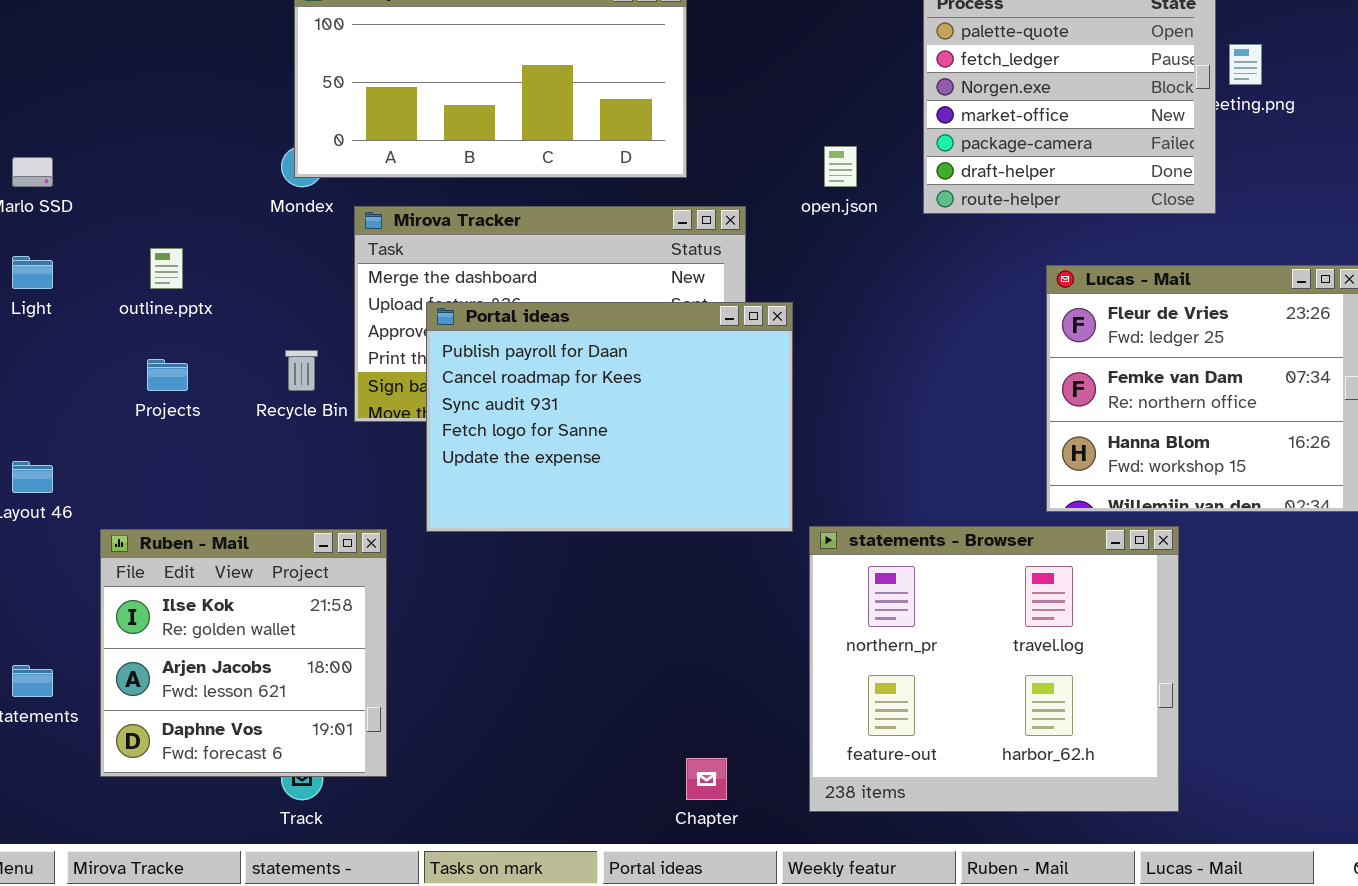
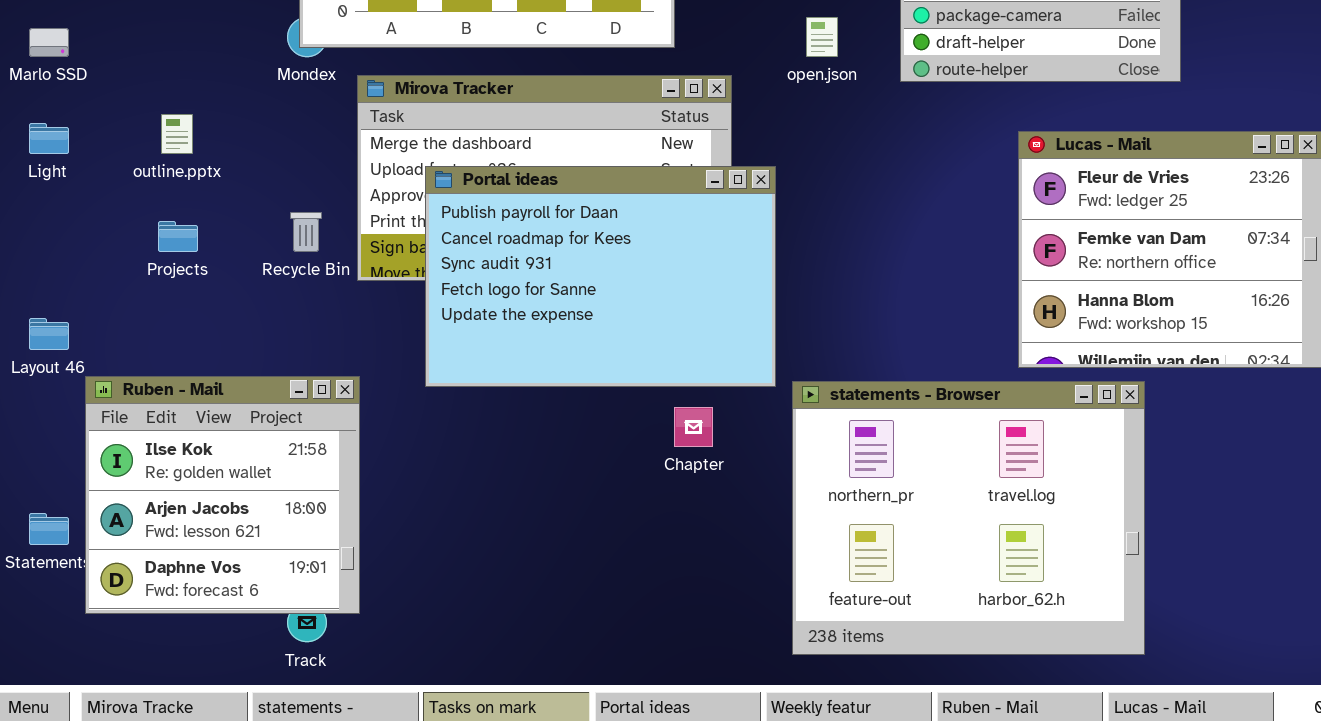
Ruben - Mail: [100,529,387,777] -> [85,376,360,614], moved
Chapter: [686,758,727,800] -> [674,407,713,447], moved

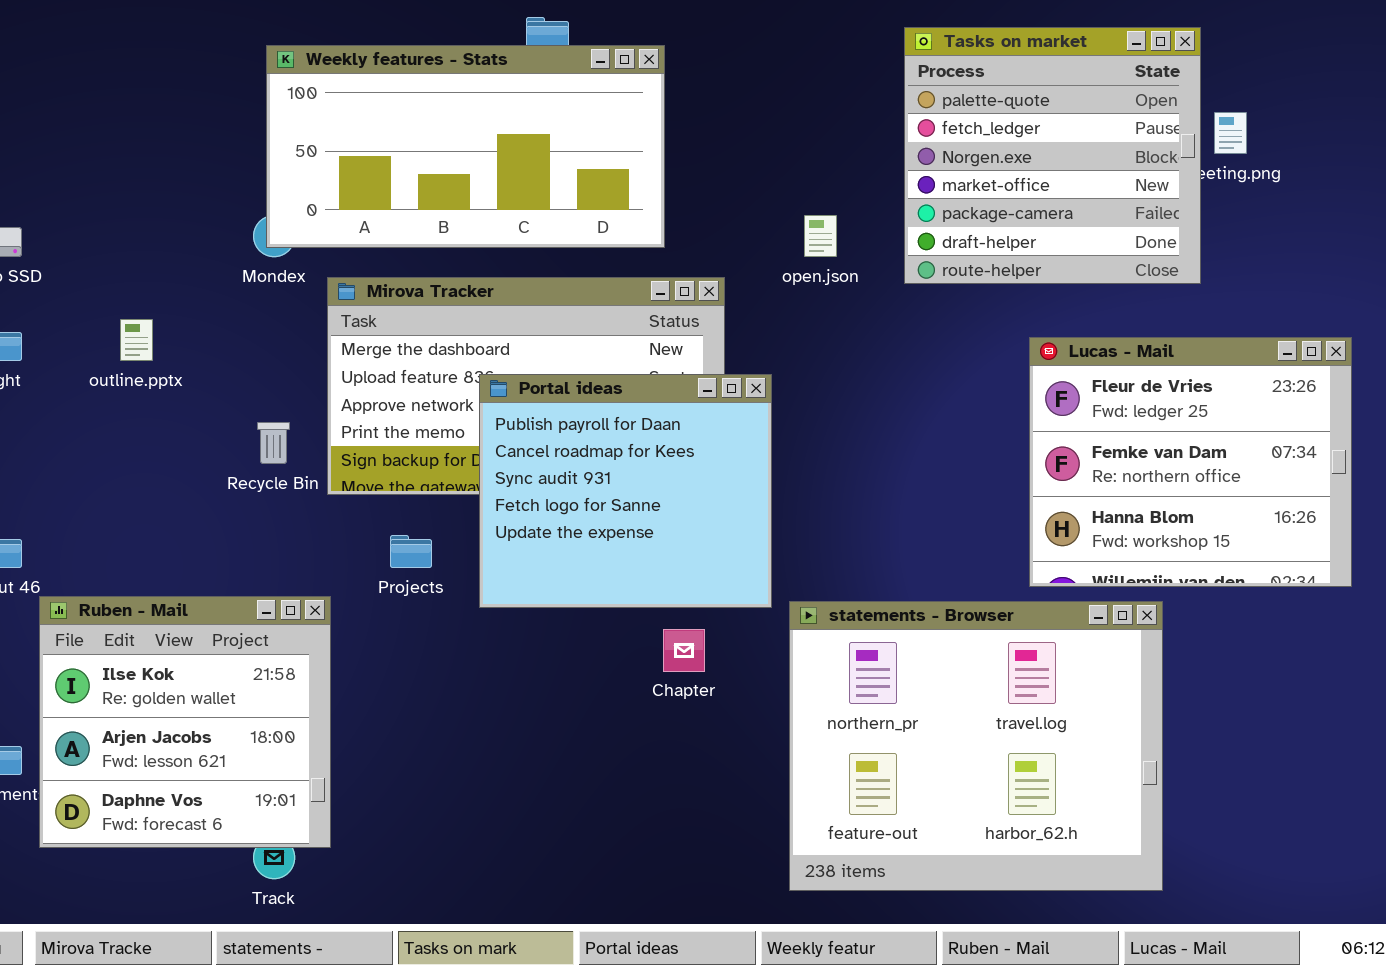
Portal ideas: [425,166,776,387] -> [479,374,772,608], resized
Projects: [158,221,198,252] -> [390,535,432,568], moved

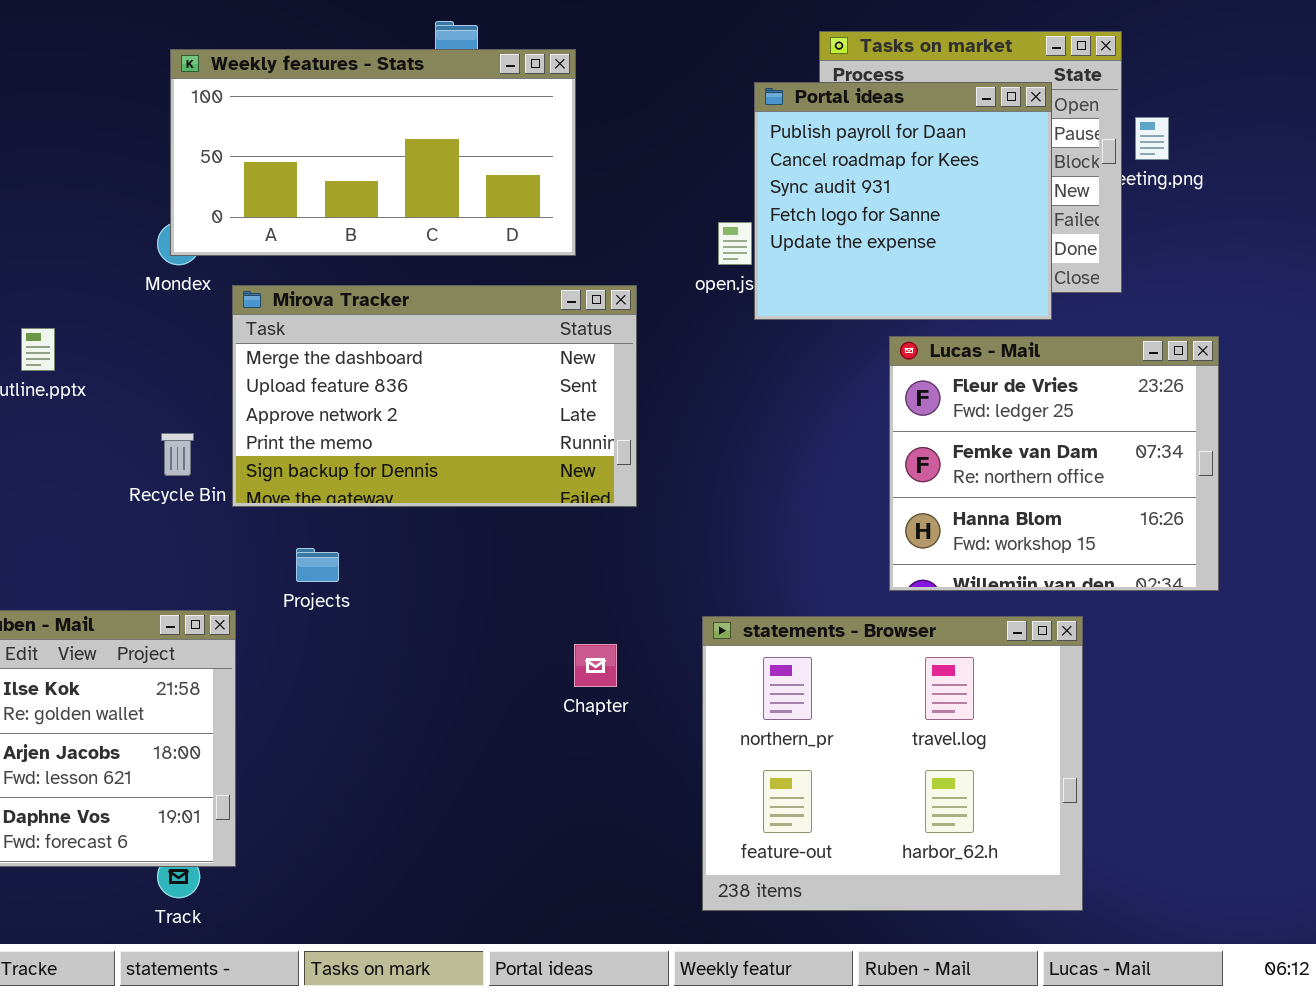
Lucas - Mail: [1029,337,1352,587] -> [889,336,1219,591], moved
Portal ideas: [479,374,772,608] -> [754,82,1052,320], moved

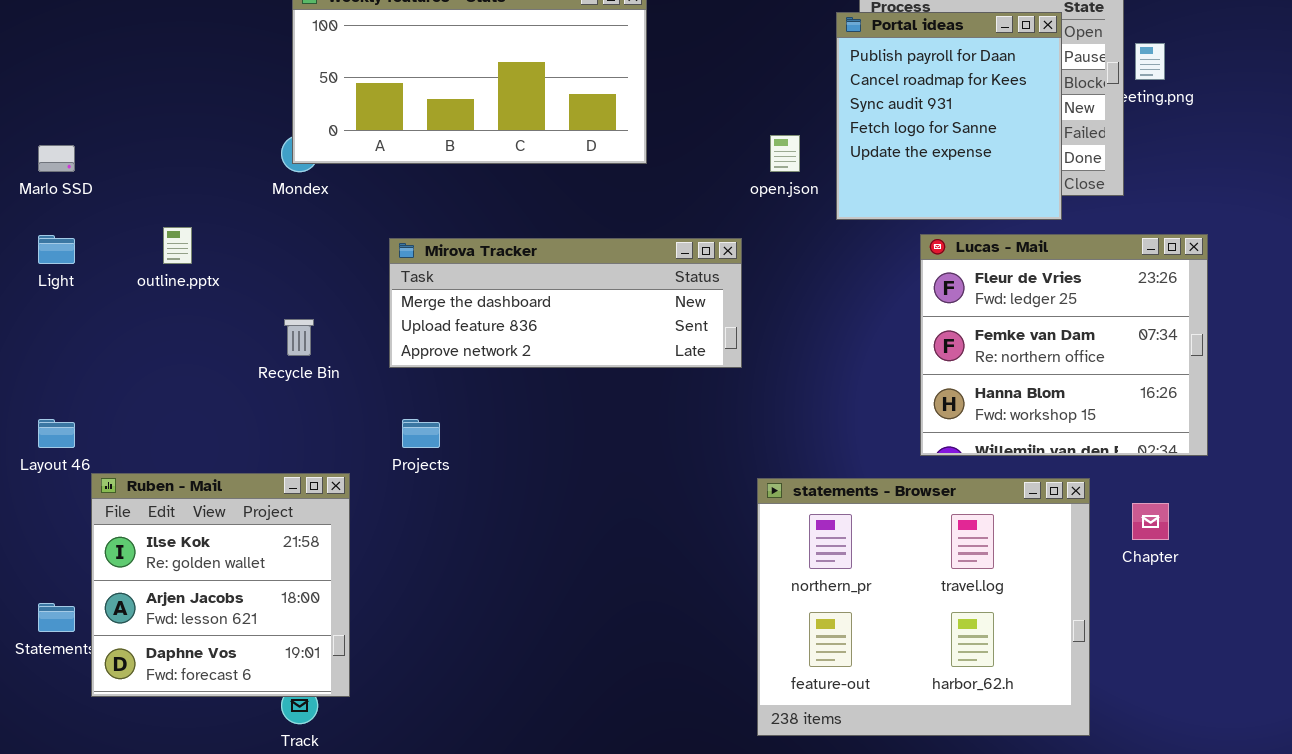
Portal ideas: [754,82,1052,320] -> [836,12,1062,220], resized
Mirova Tracker: [232,285,637,507] -> [389,238,742,368], moved, resized
Chapter: [574,644,617,687] -> [1132,503,1169,540], moved

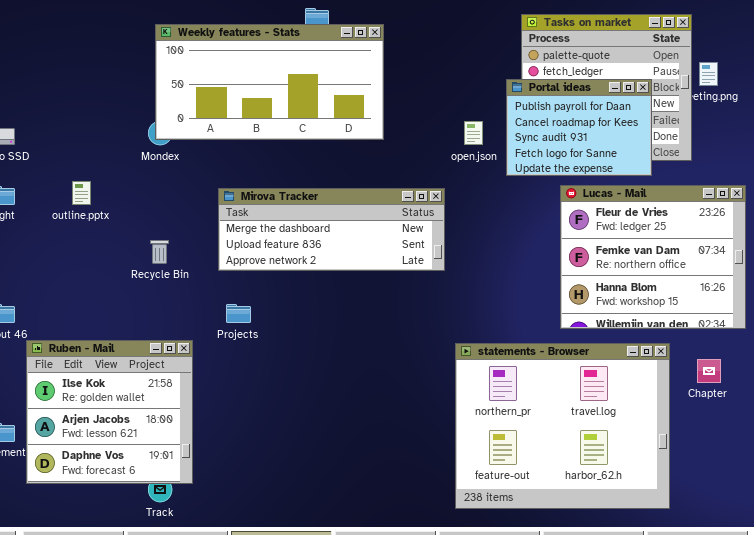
Portal ideas: [836,12,1062,220] -> [506,79,652,176], resized

